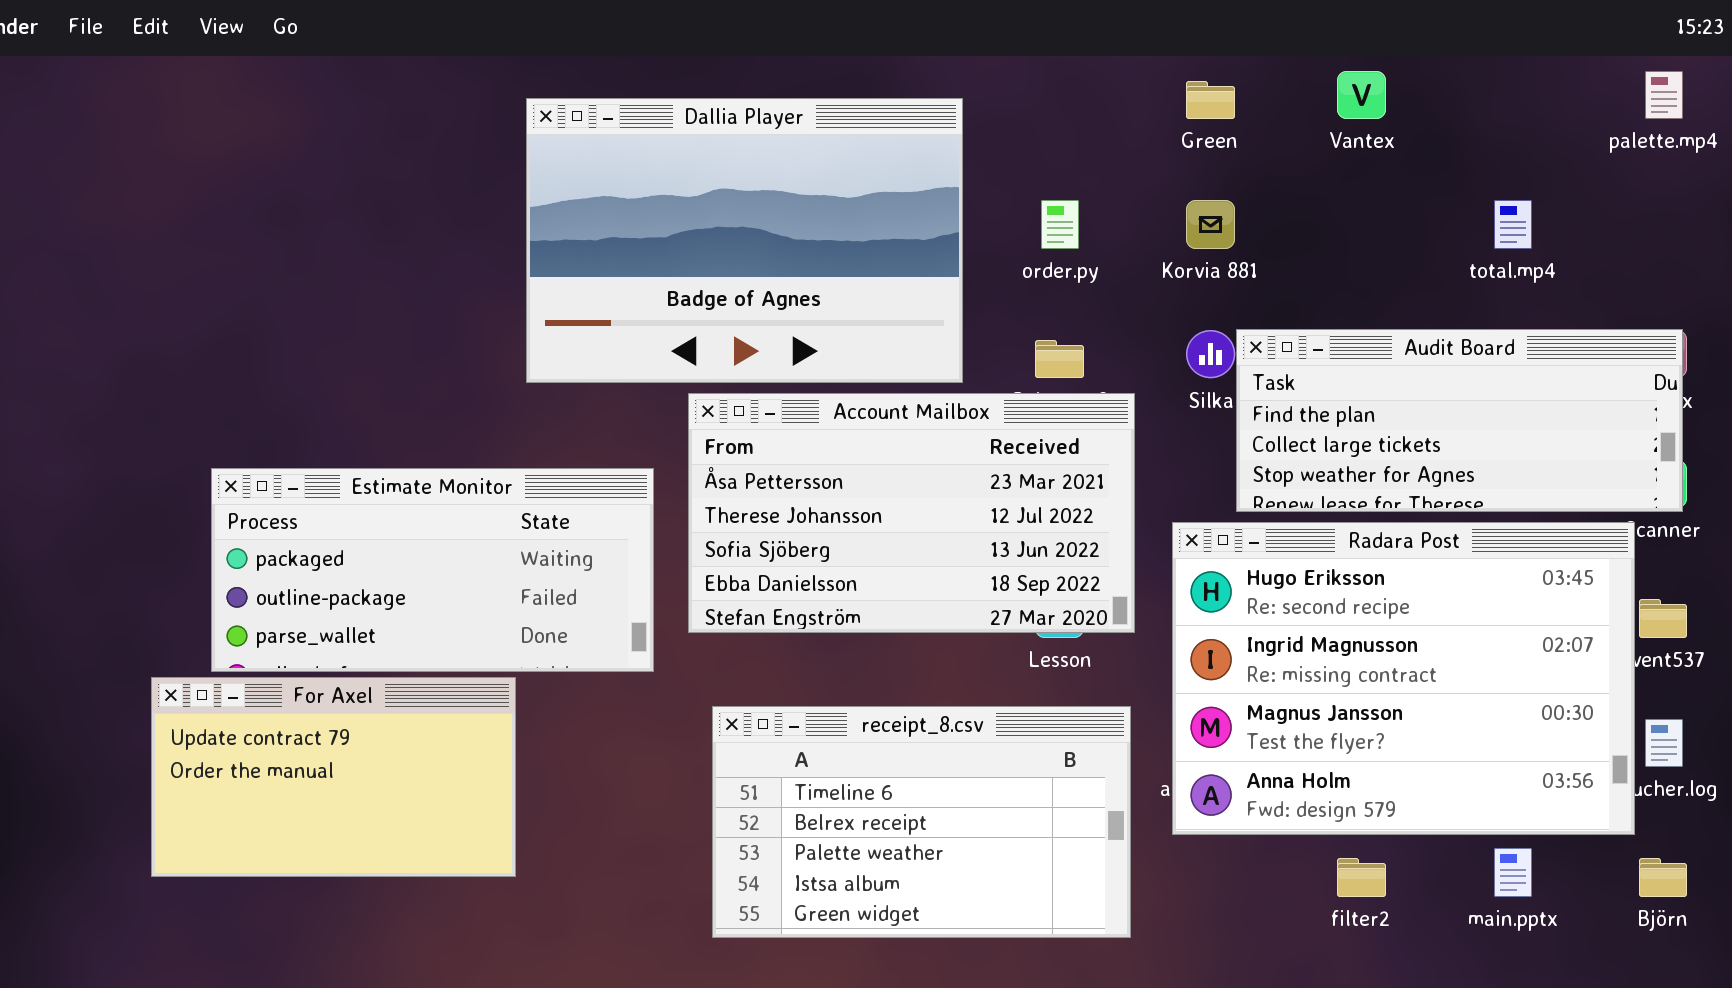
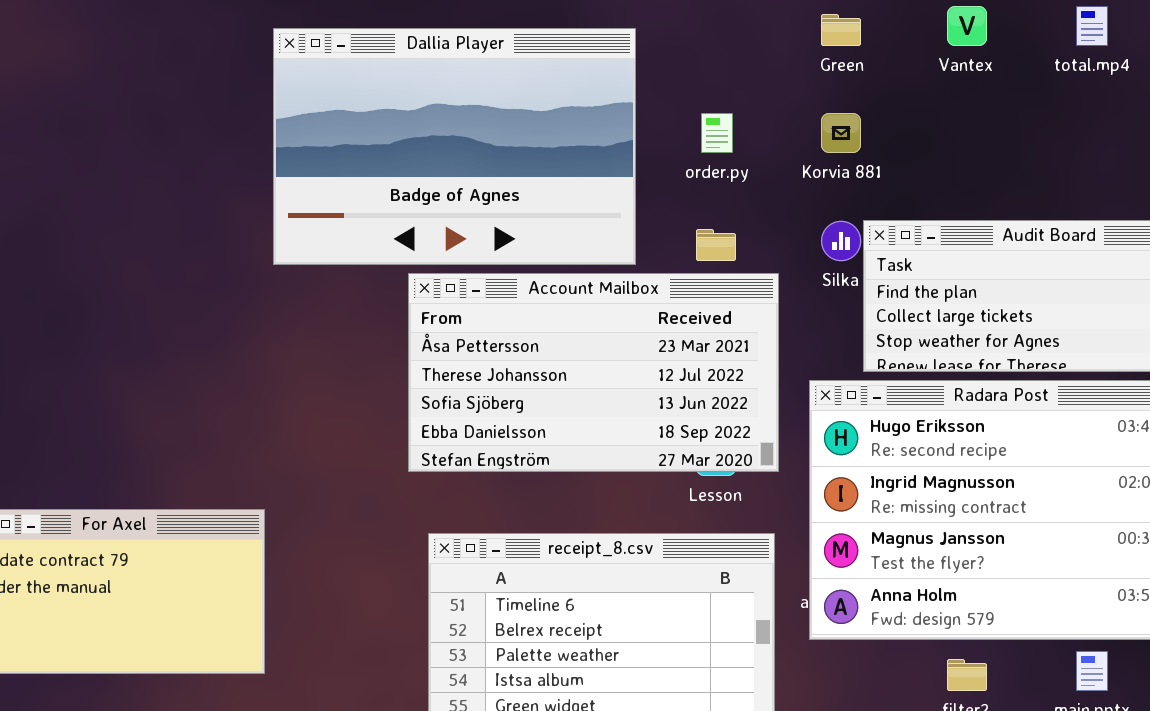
total.mp4: [1494,200,1532,249] -> [1076,6,1108,46], moved
Estimate Monitor: [211,468,654,672] -> none, closed

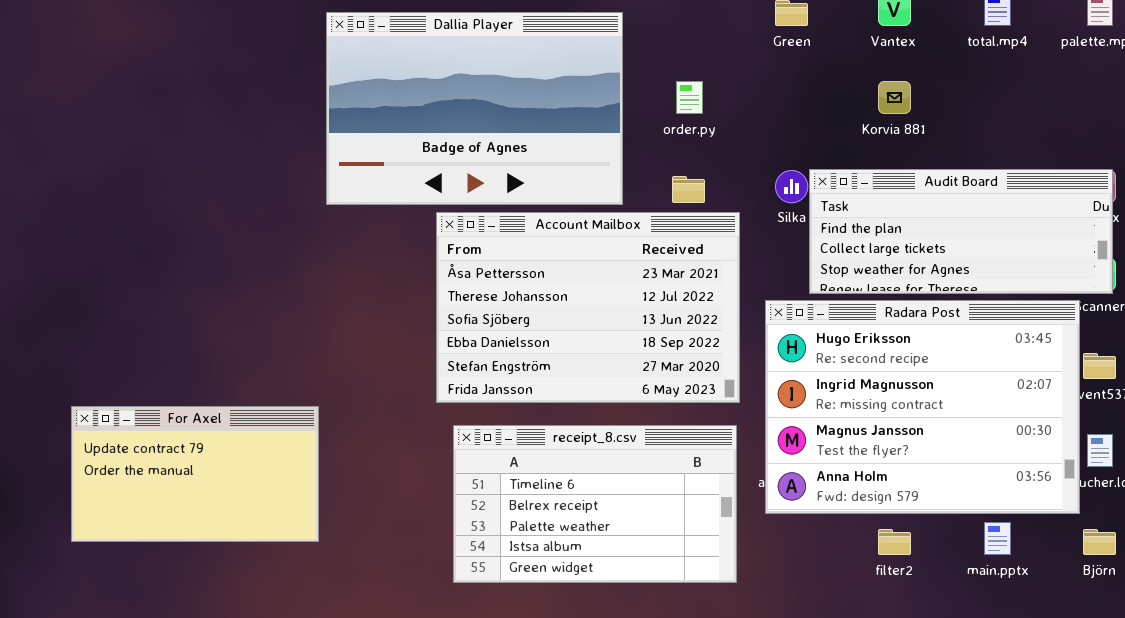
Korvia 881: [821,113,861,153] -> [878,81,911,114], moved
Account Mailbox: [408,273,779,472] -> [436,212,740,403], resized

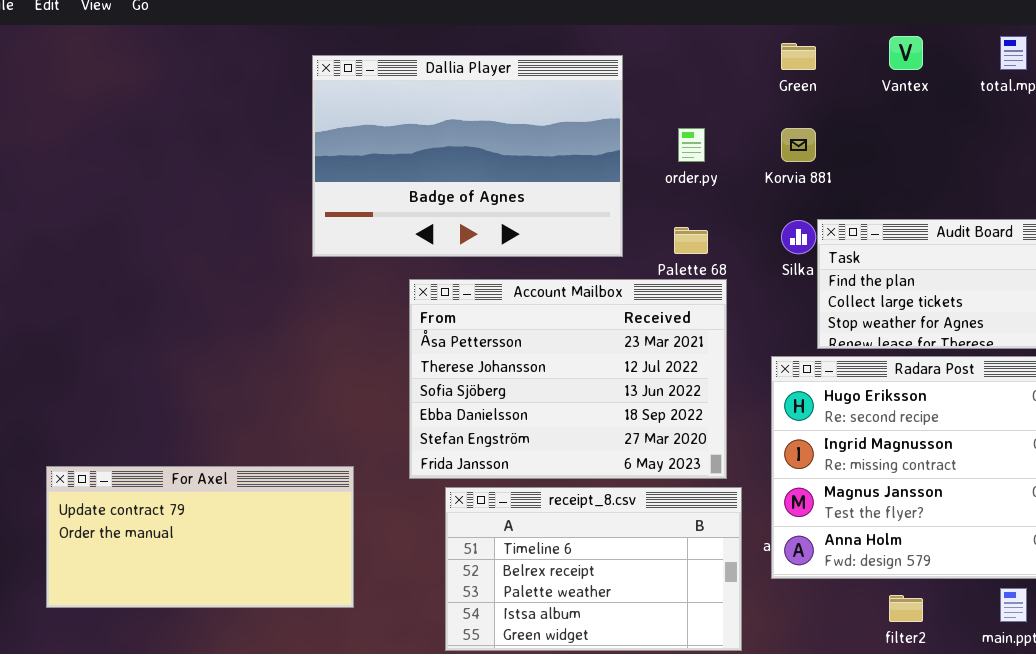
Korvia 881: [878,81,911,114] -> [781,128,816,162], moved
Account Mailbox: [436,212,740,403] -> [409,279,727,479], moved
For Axel: [71,406,319,542] -> [46,466,354,608], resized

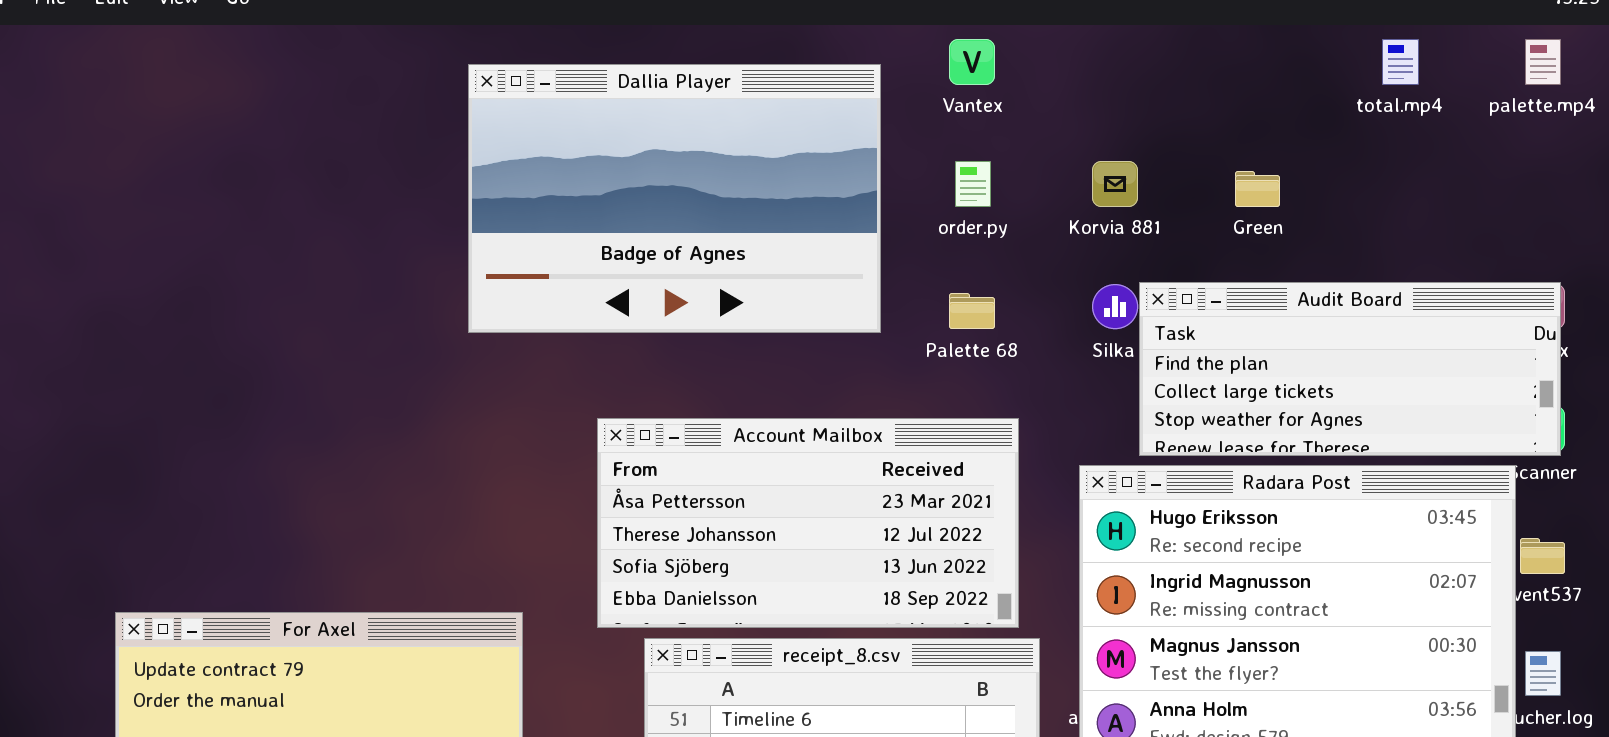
Vantex: [889,36,923,70] -> [949,39,995,85], moved
Green: [781,43,816,70] -> [1235,171,1280,207], moved
Account Mailbox: [409,279,727,479] -> [597,418,1019,628], resized

